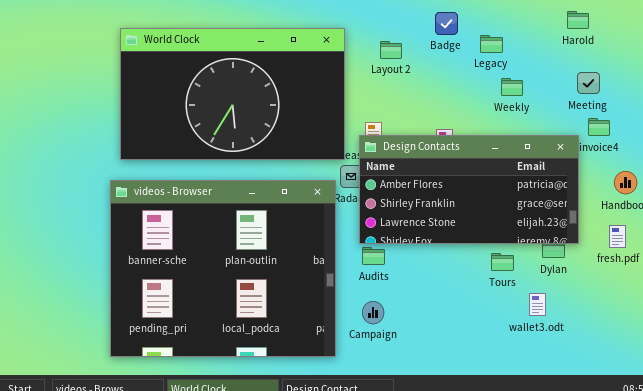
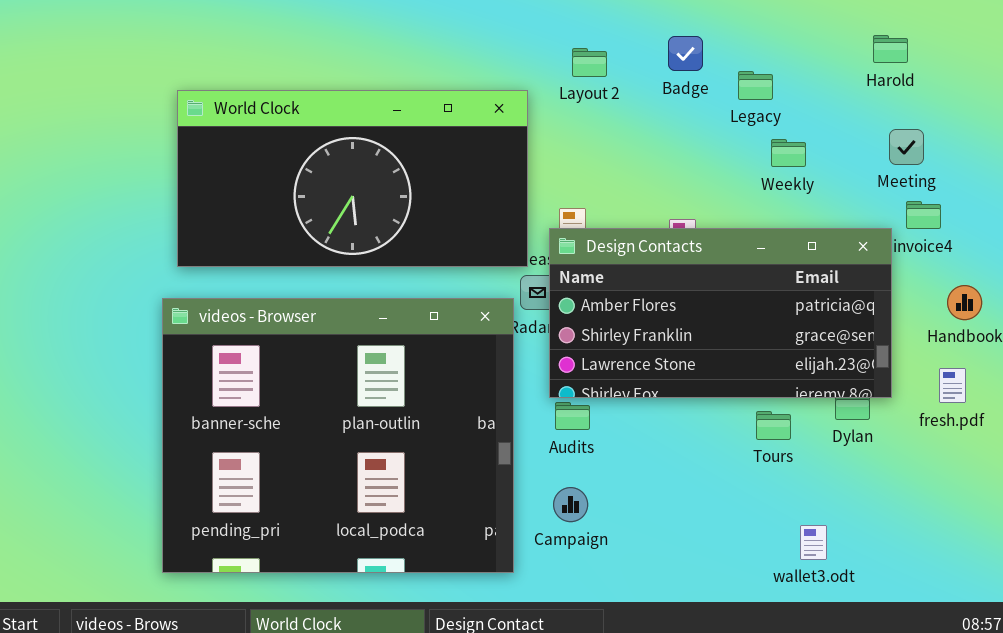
World Clock: [120,28,345,160] -> [177,90,528,267], resized
Layout 2: [380,41,402,59] -> [572,48,607,77], moved
wallet3.odt: [529,293,546,316] -> [800,525,827,560], moved

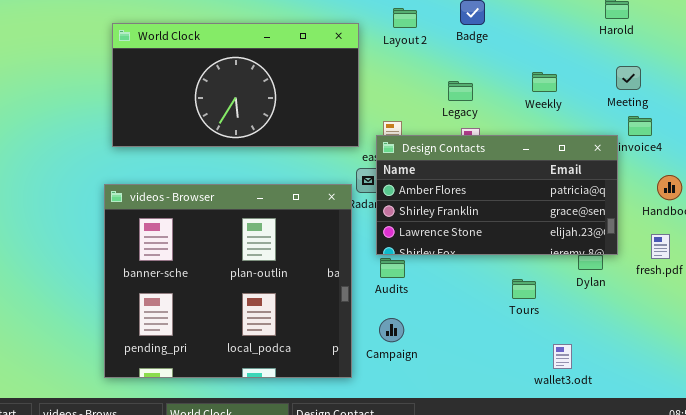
Legacy: [738,71,773,100] -> [448,81,473,101], moved
World Clock: [177,90,528,267] -> [112,23,359,147], moved
Tours: [756,411,791,440] -> [512,279,536,299], moved

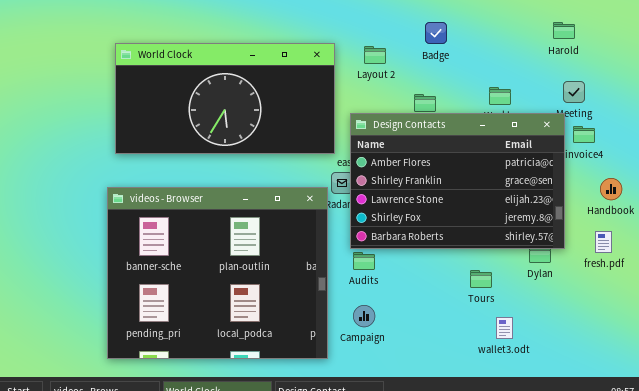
Layout 2: [393,8,417,28] -> [364,46,386,64], moved
Design Contacts: [376,135,618,255] -> [350,113,565,249], resized
wallet3.odt: [553,344,572,369] -> [496,317,513,339], moved

